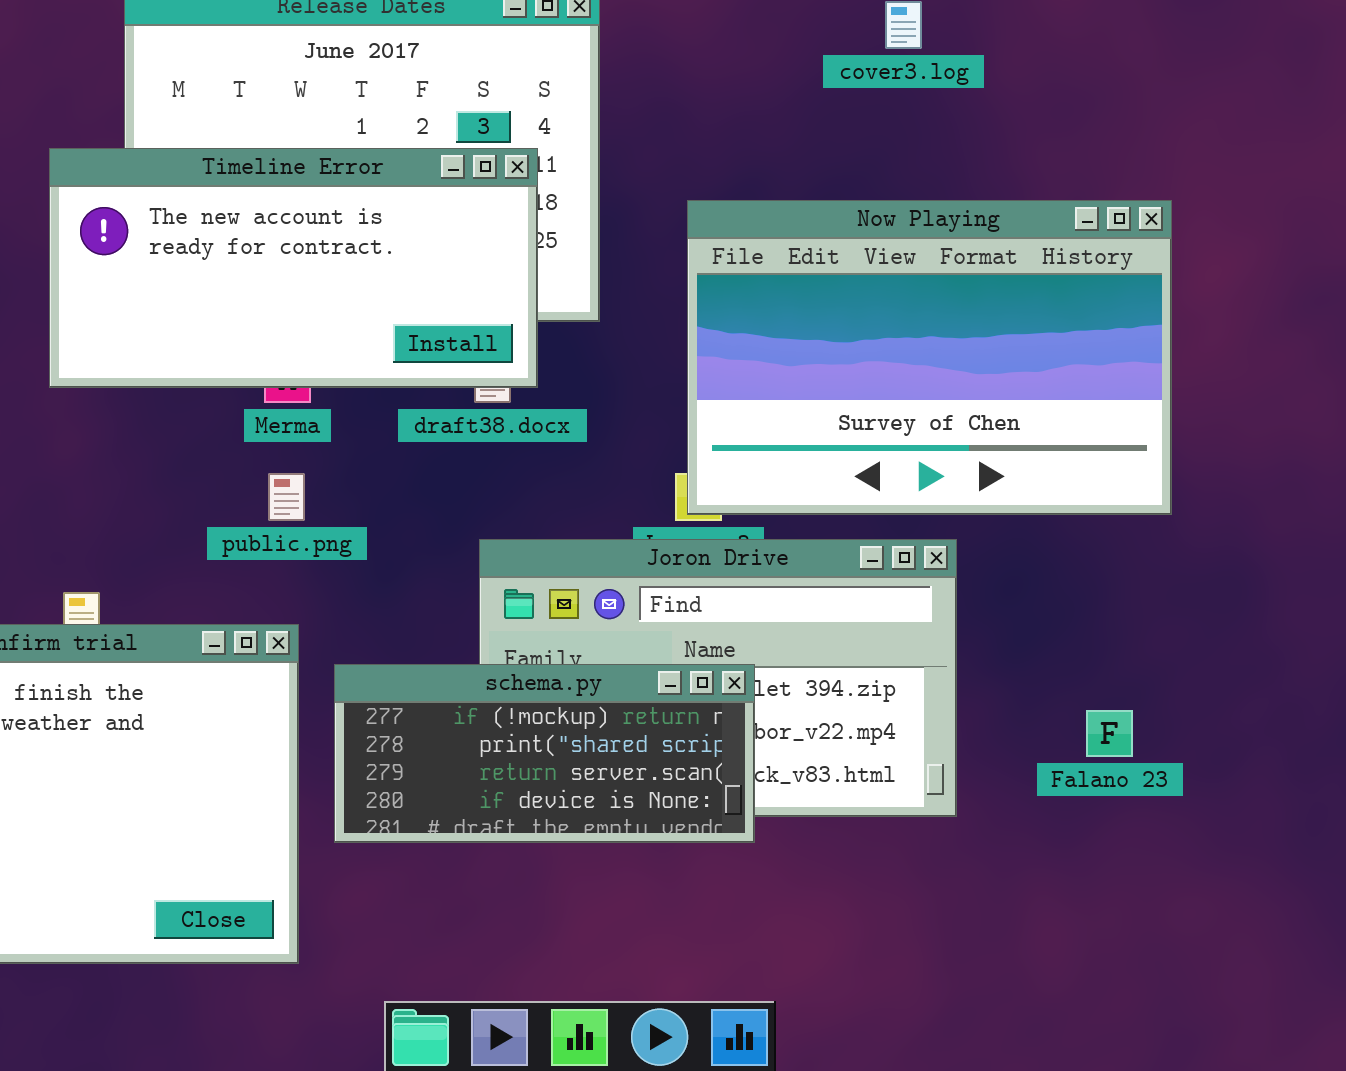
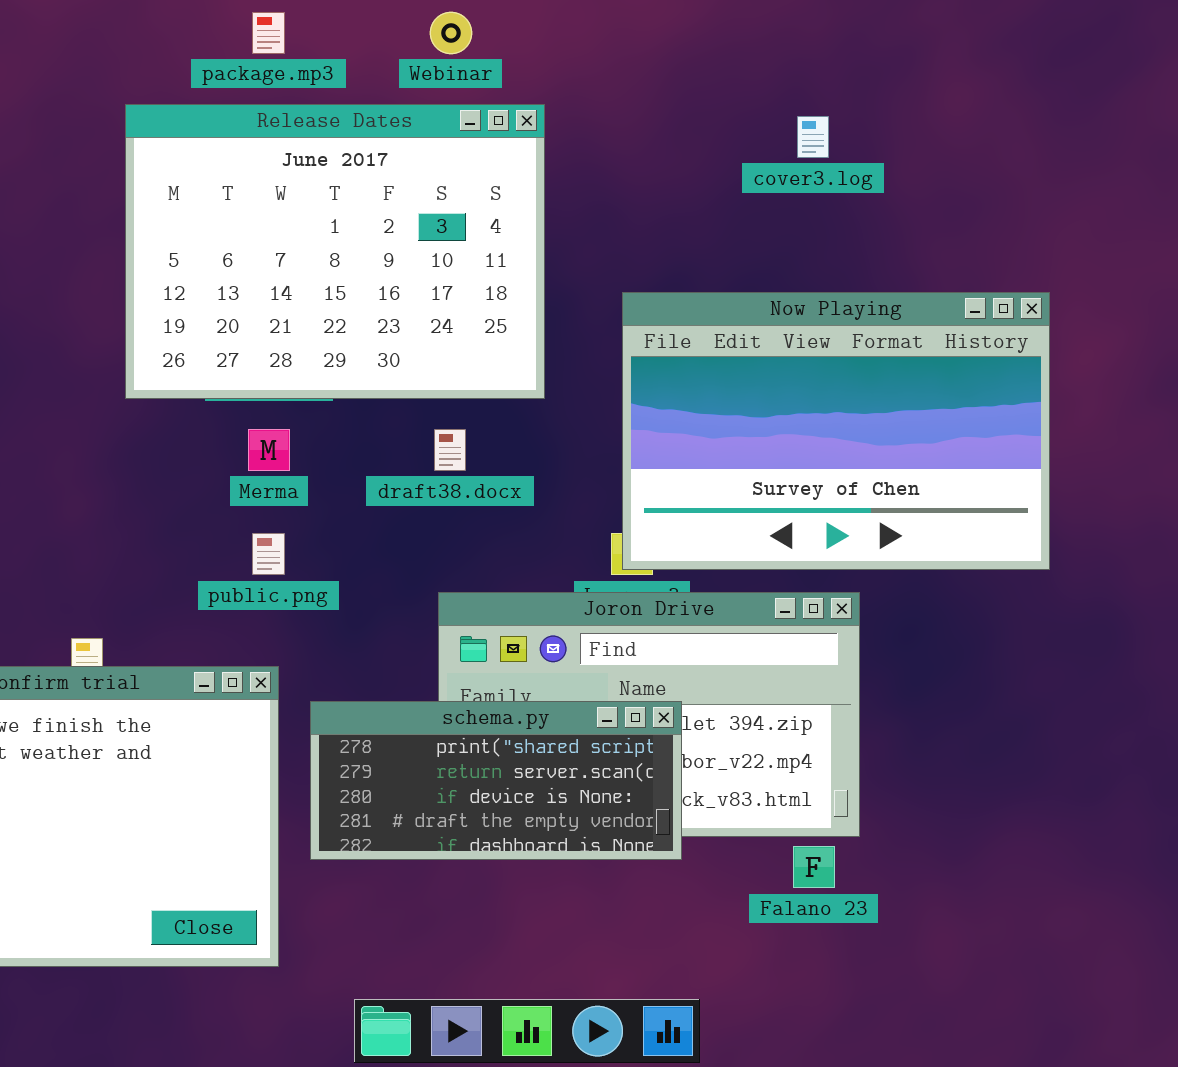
Timeline Error: [49,148,538,388] -> none, closed
schema.py: [334,664,755,843] -> [310,701,682,860], scrolled down 1 row
Falano 23: [1086,710,1133,757] -> [793,846,835,888], moved

